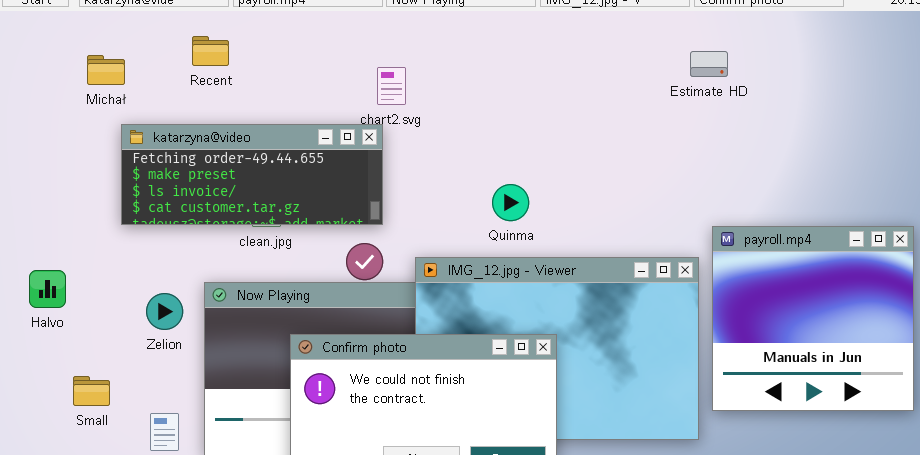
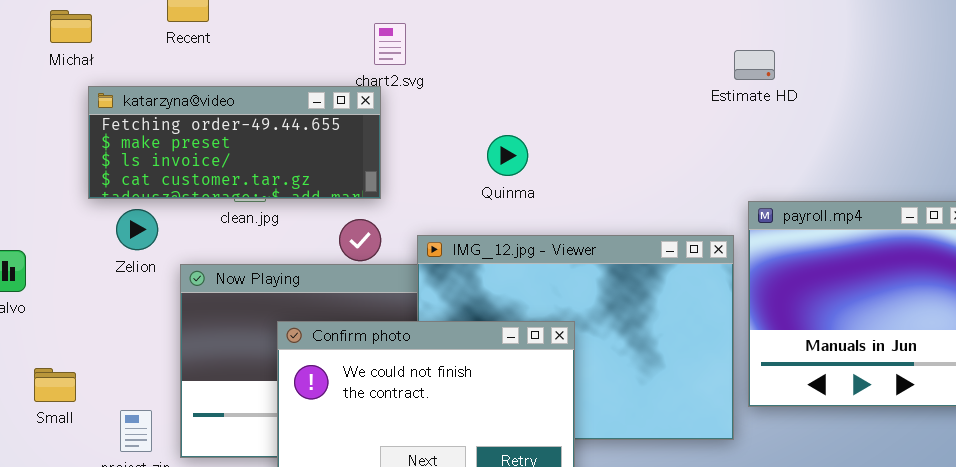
Estimate HD: [690,51,728,77] -> [734,50,775,80], moved
Quinma: [492,184,529,221] -> [487,135,528,176], moved
Zelion: [146,293,183,330] -> [116,209,158,250], moved

